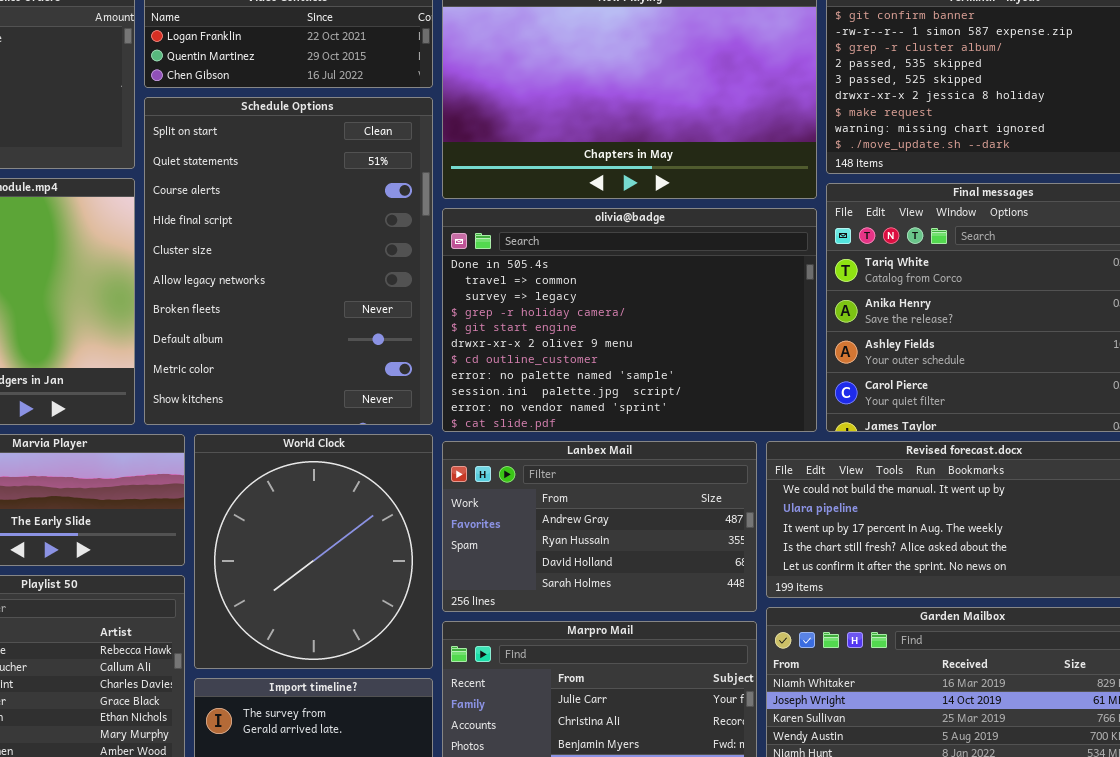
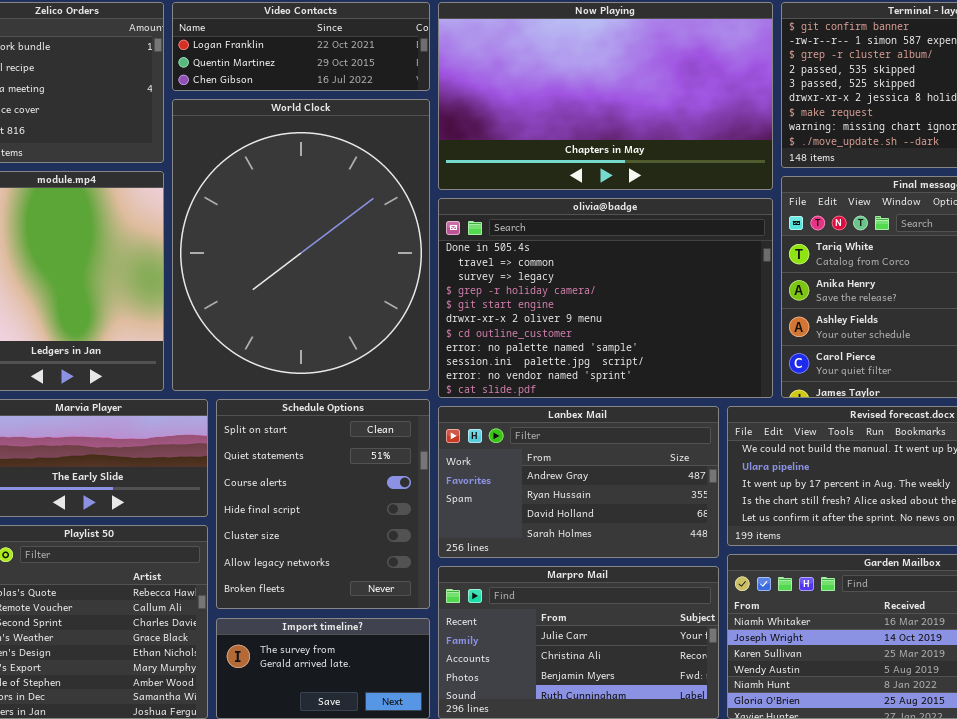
Schedule Options: [144,97,433,425] -> [216,399,430,609], moved, resized
World Clock: [194,434,433,669] -> [172,99,430,391], moved, resized

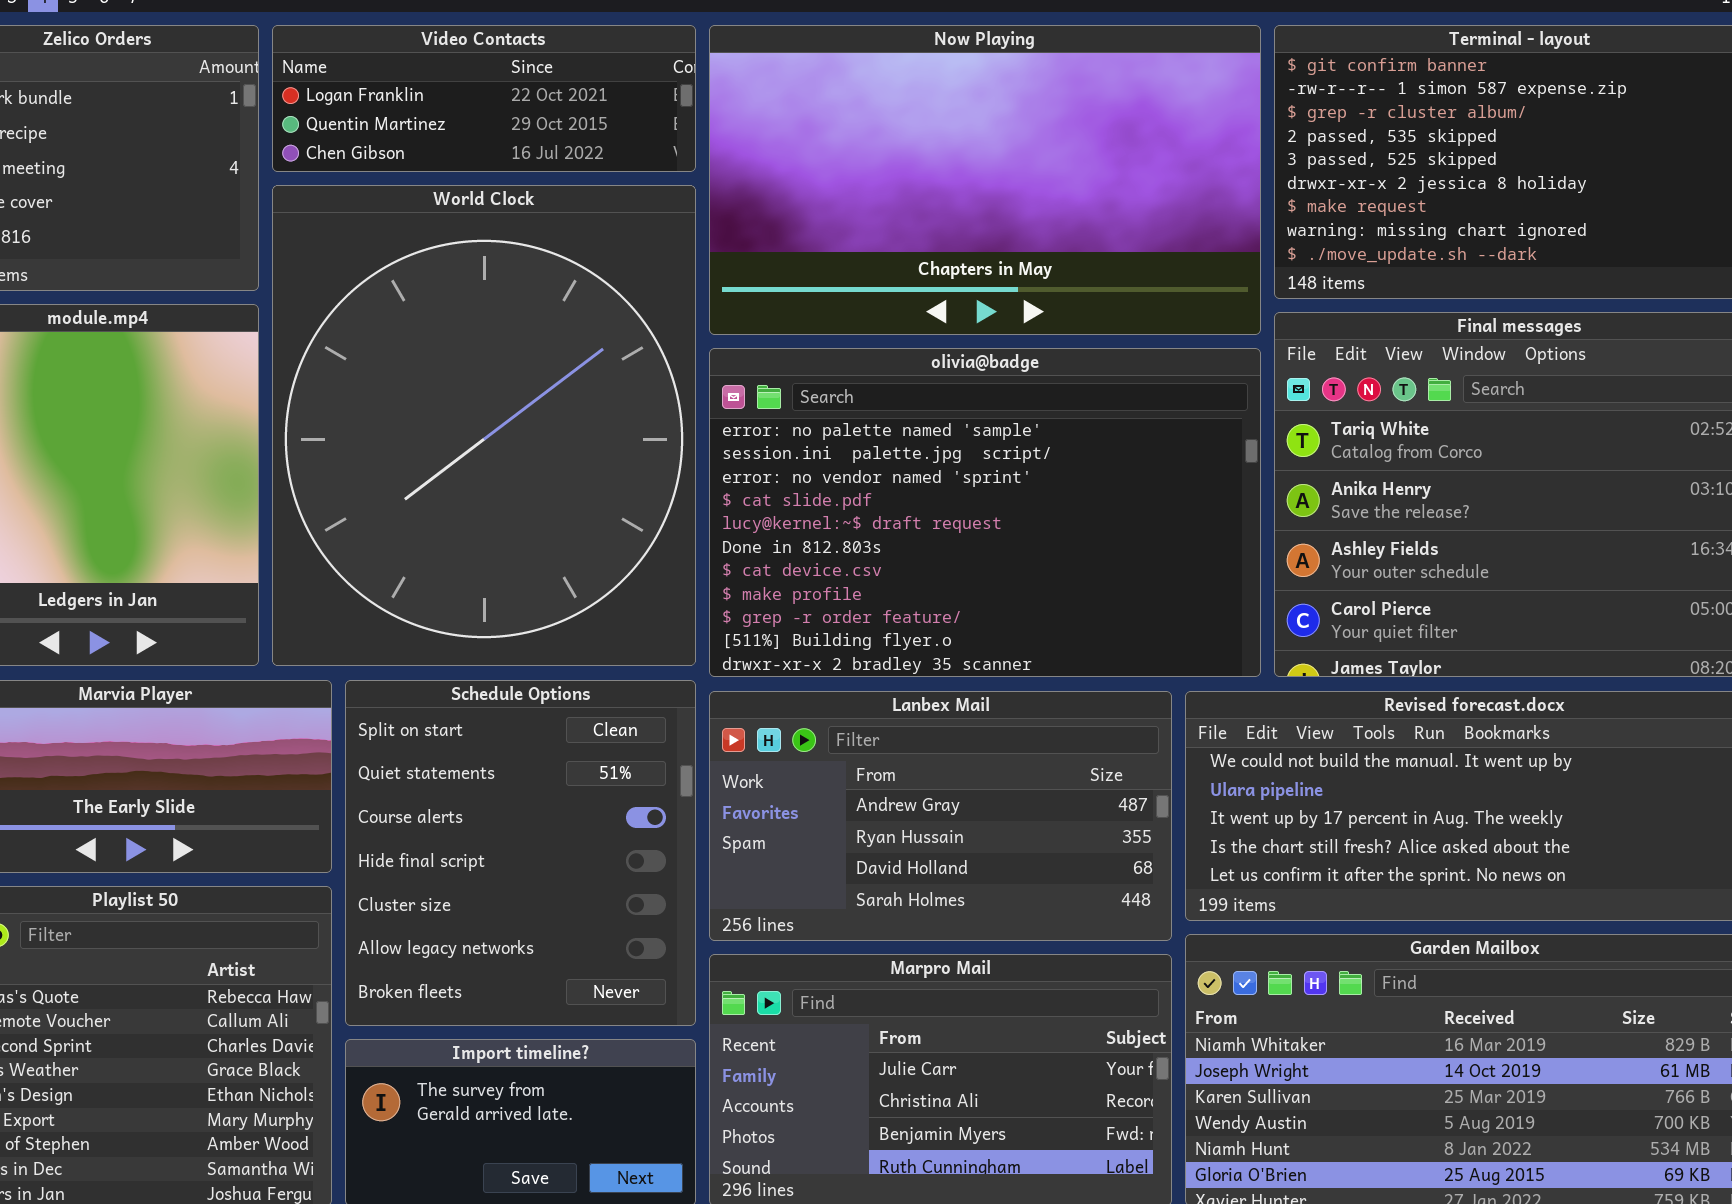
olivia@badge: [438,198,773,398] -> [709,348,1261,677], scrolled down 7 rows

